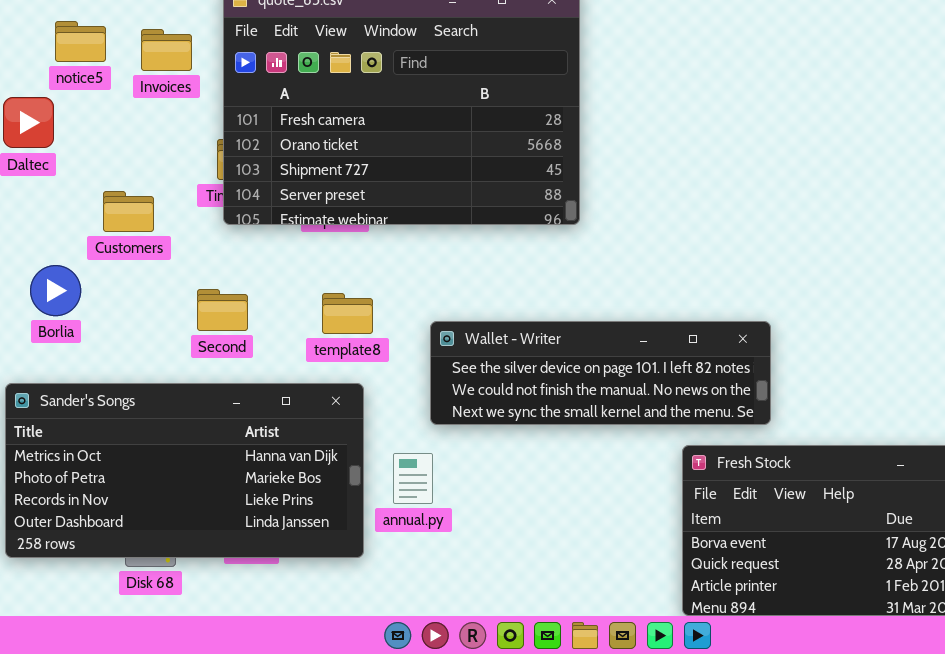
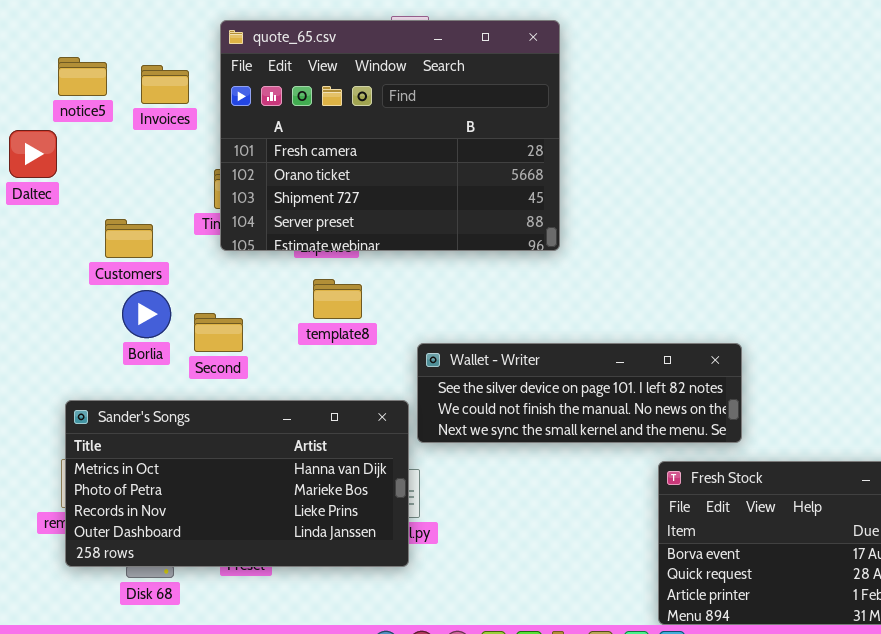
Borlia: [30,265,81,316] -> [122,290,171,338], moved
template8: [322,293,373,334] -> [313,279,362,319], moved
Sander's Songs: [5,383,364,558] -> [65,400,409,567], moved

